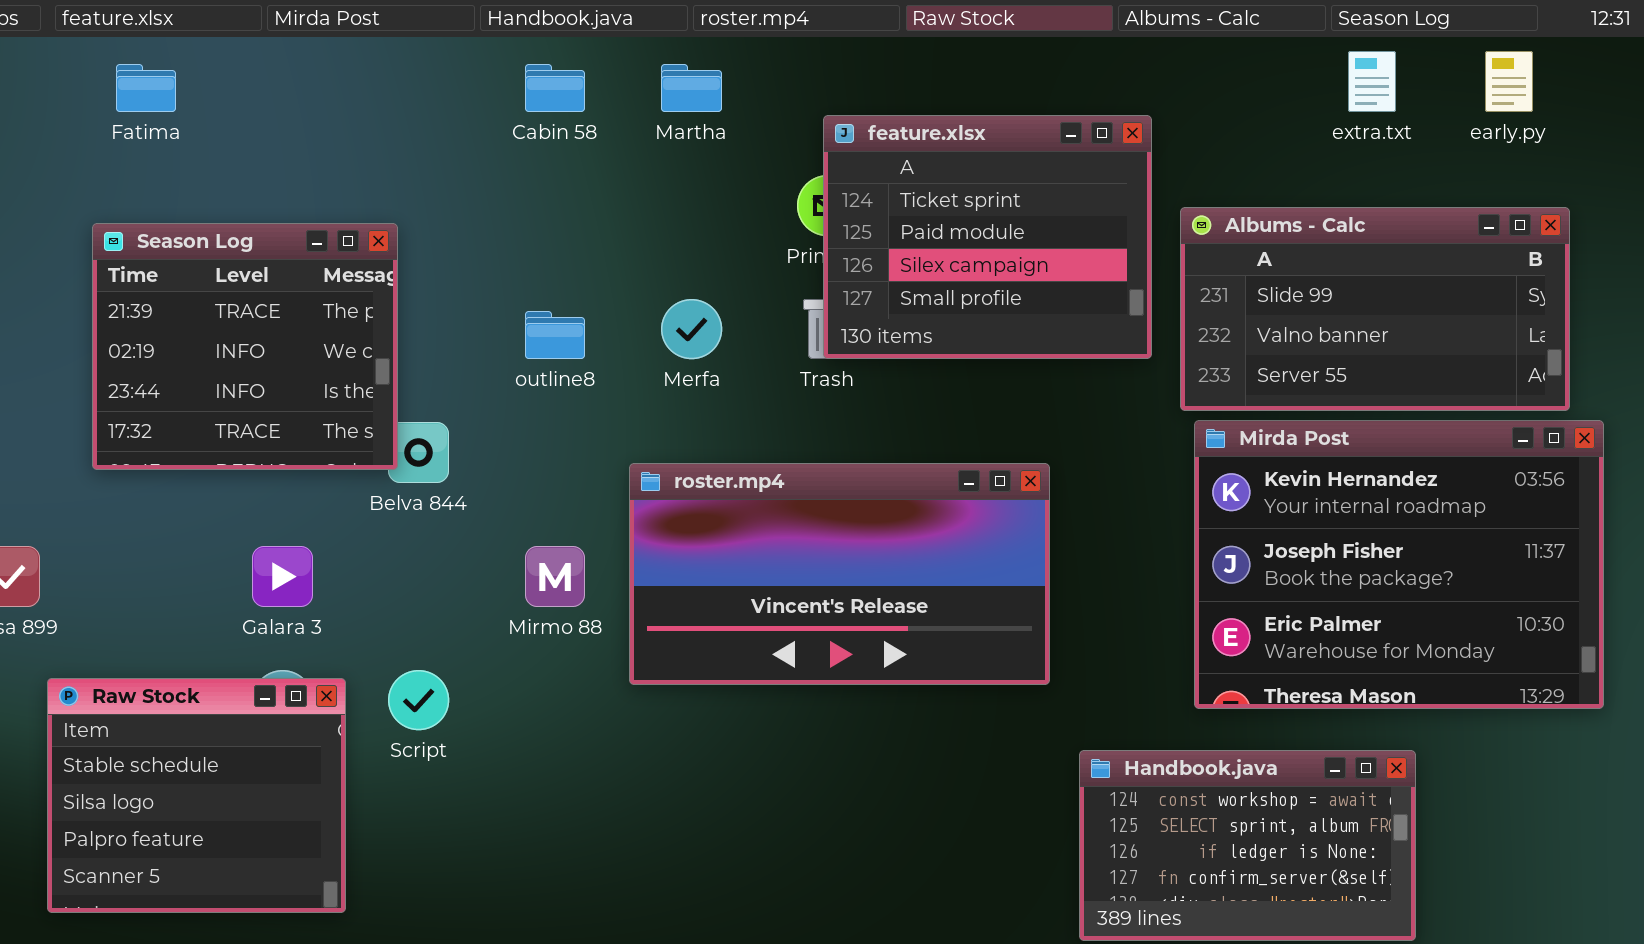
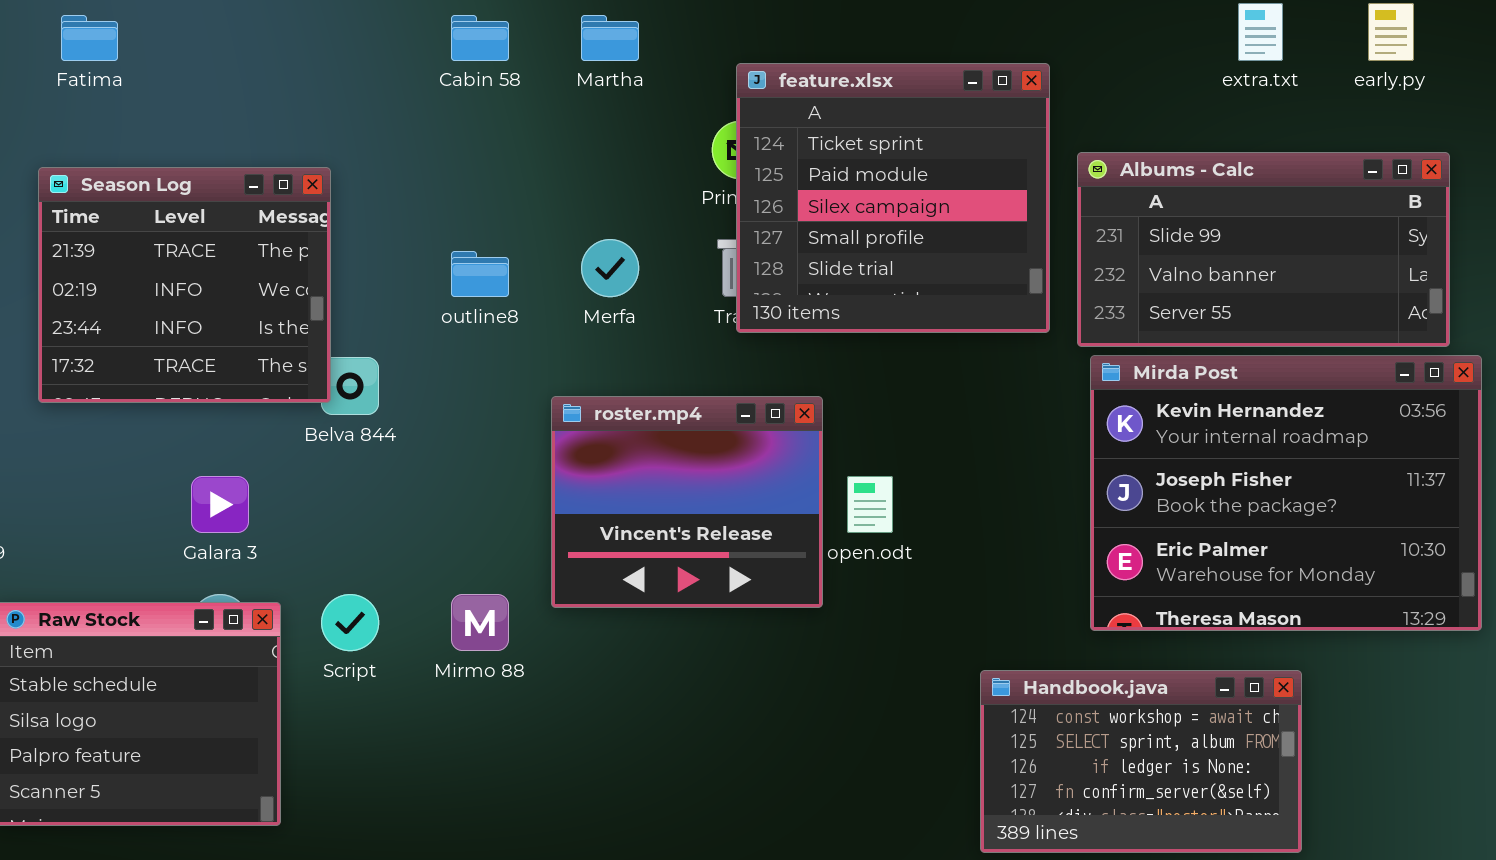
feature.xlsx: [823,115,1152,359] -> [736,63,1050,333], resized
roster.mp4: [629,463,1050,685] -> [551,396,823,608], resized
Mirmo 88: [525,546,585,607] -> [451,594,509,651], moved

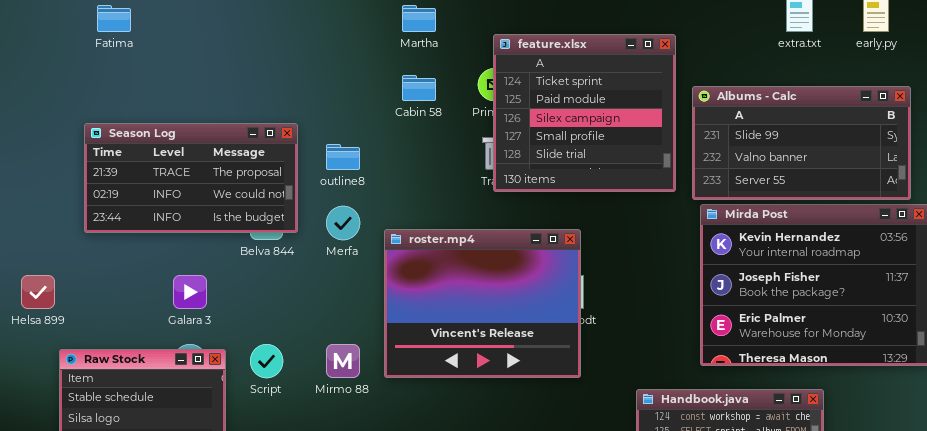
Cabin 58: [451,15,509,61] -> [402,75,436,101], moved
Season Log: [38,167,331,403] -> [84,123,298,233], resized
Merfa: [581,239,639,297] -> [326,206,360,240], moved
roster.mp4: [551,396,823,608] -> [384,229,581,378], resized

